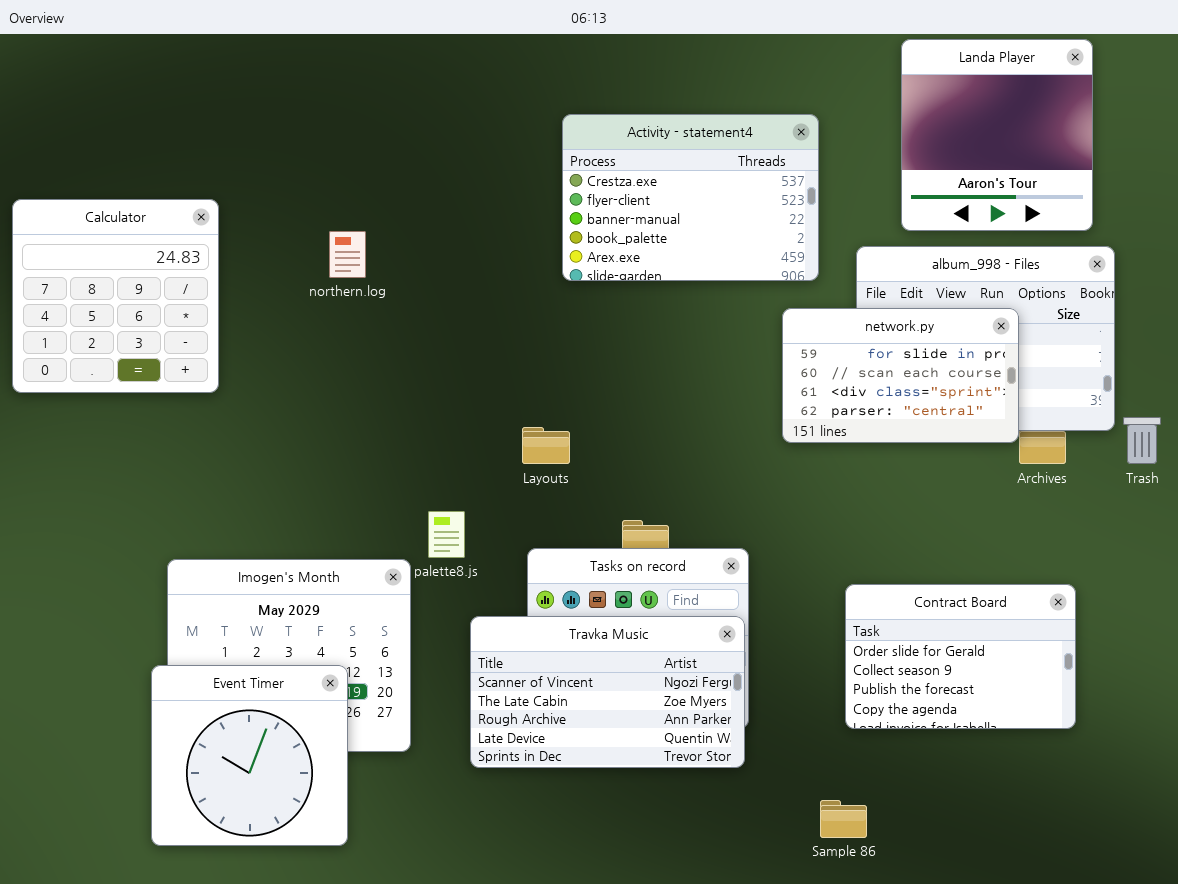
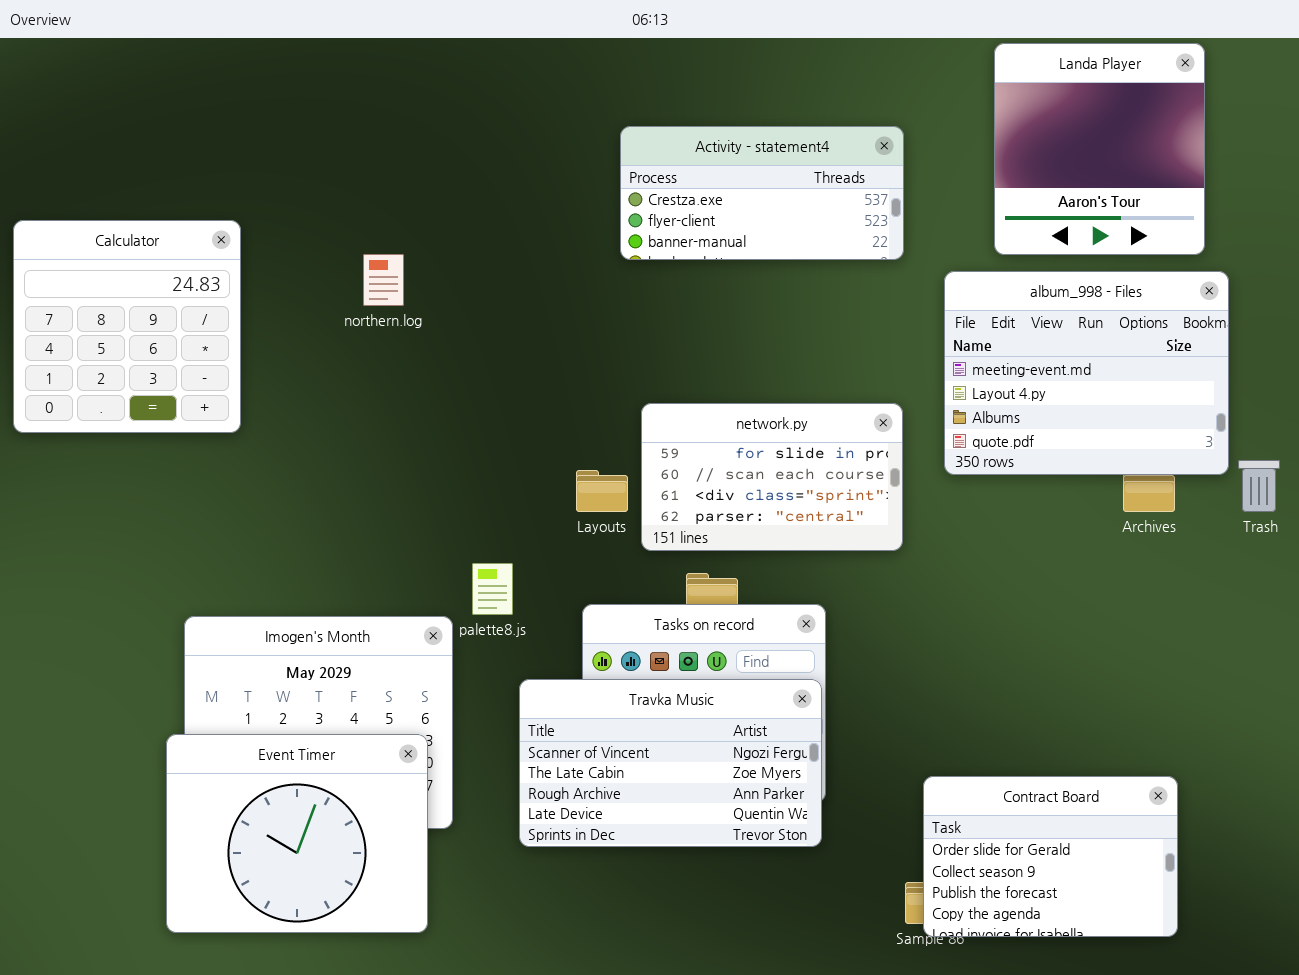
Activity - statement4: [562,114,819,281] -> [620,126,904,260], resized
network.py: [782,308,1019,443] -> [641,403,903,551], moved
Contract Board: [845,584,1076,729] -> [923,776,1178,937], moved
Event Timer: [151,665,348,846] -> [166,734,428,933], resized

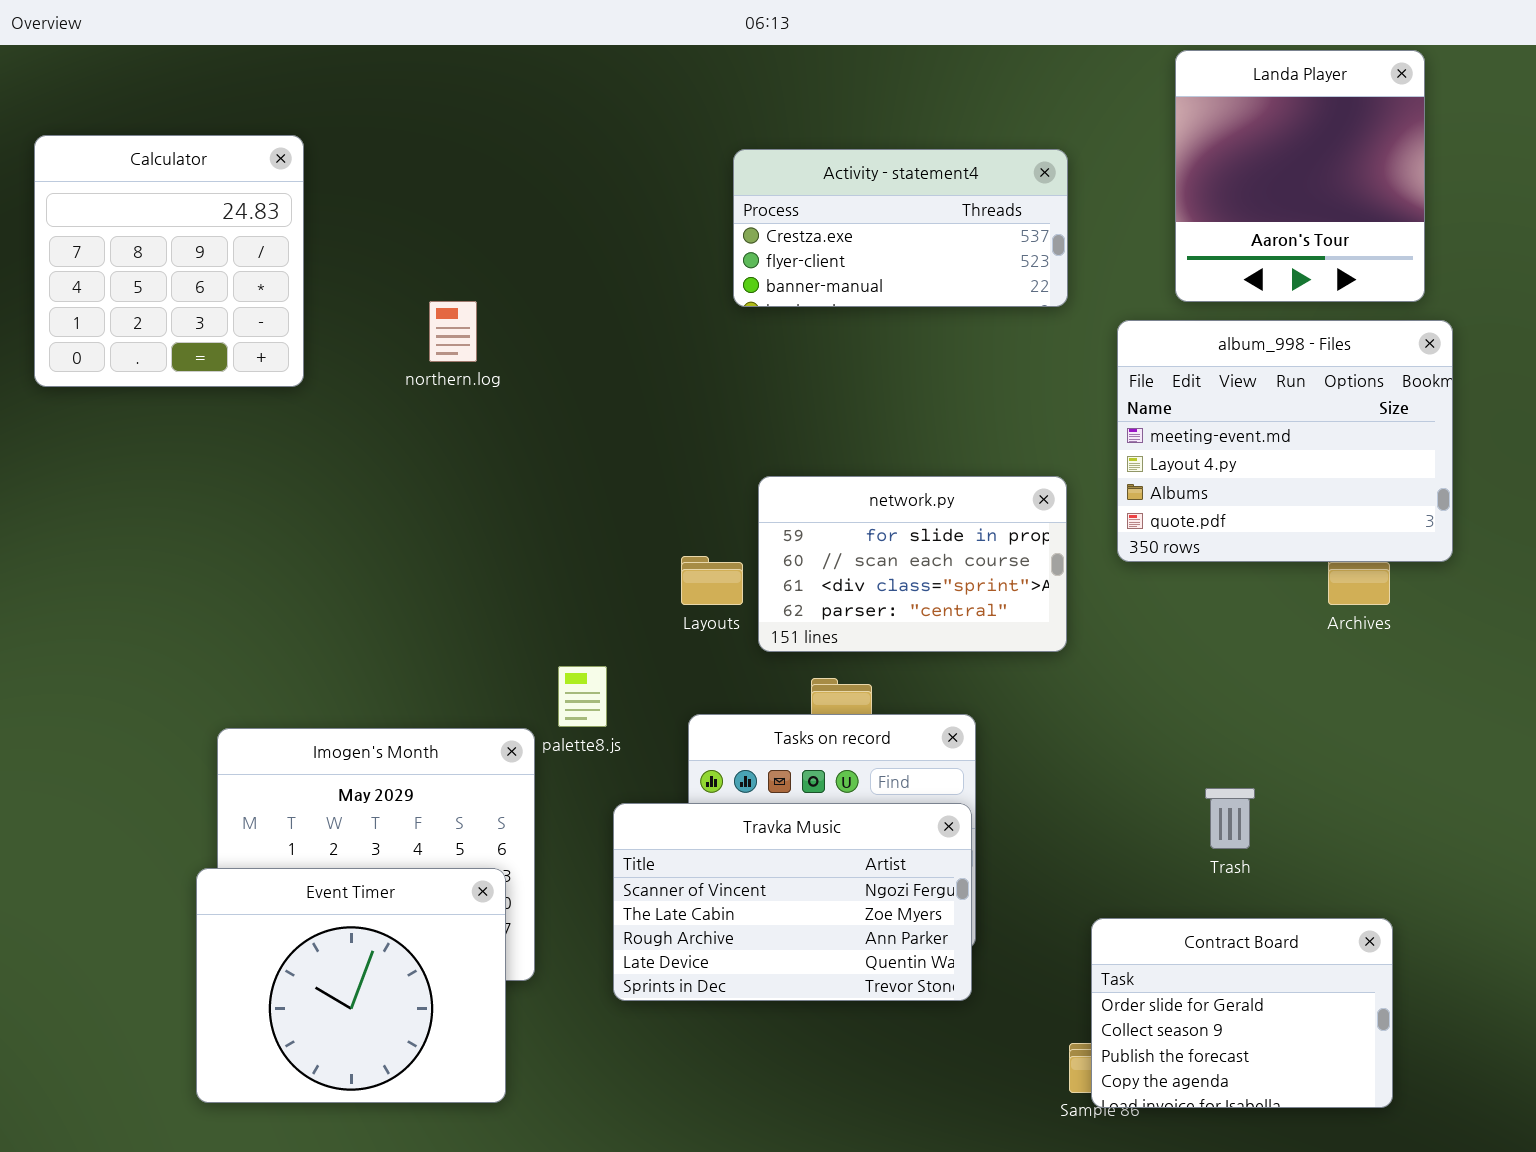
Calculator: [13,220,241,433] -> [34,135,304,387], moved
Trash: [1238,460,1280,512] -> [1205,788,1255,849], moved

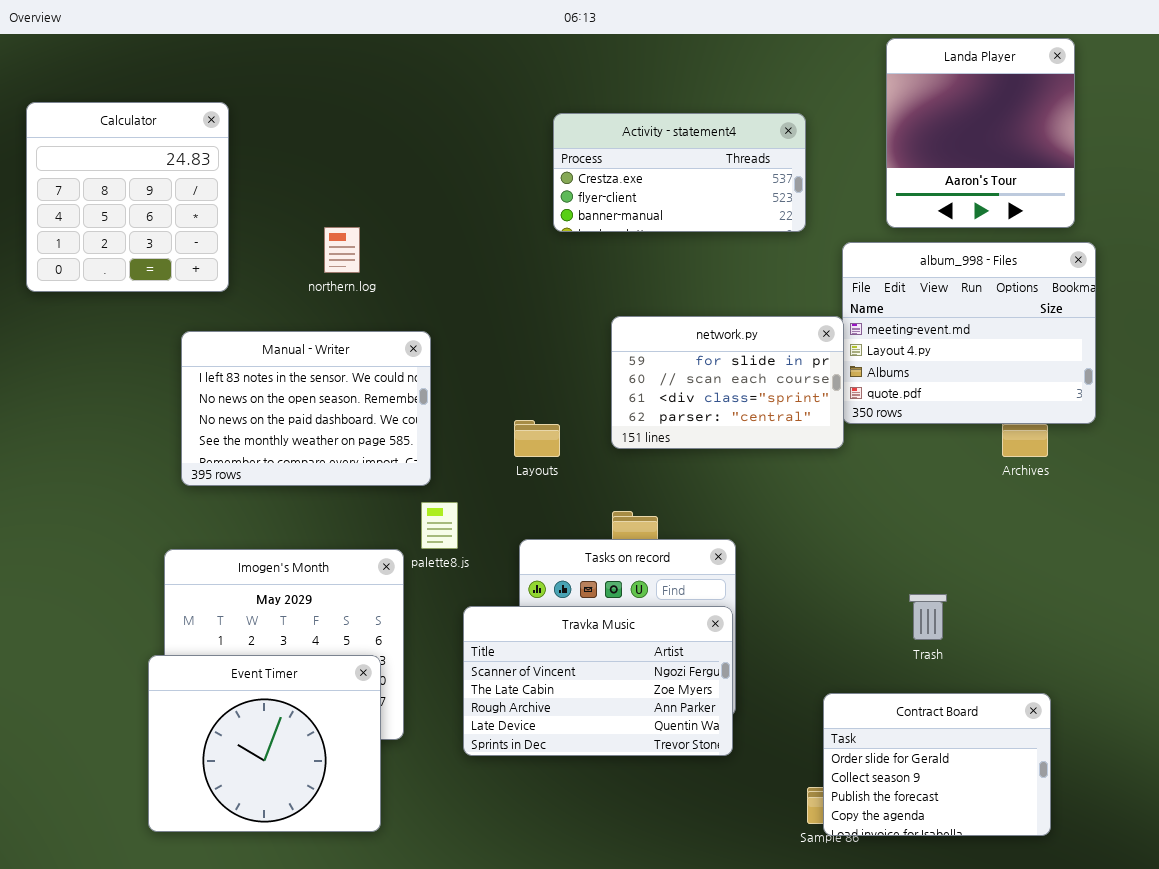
Manual - Writer: none -> [181,331,431,486], opened
network.py: [758,476,1067,652] -> [611,316,844,449], moved

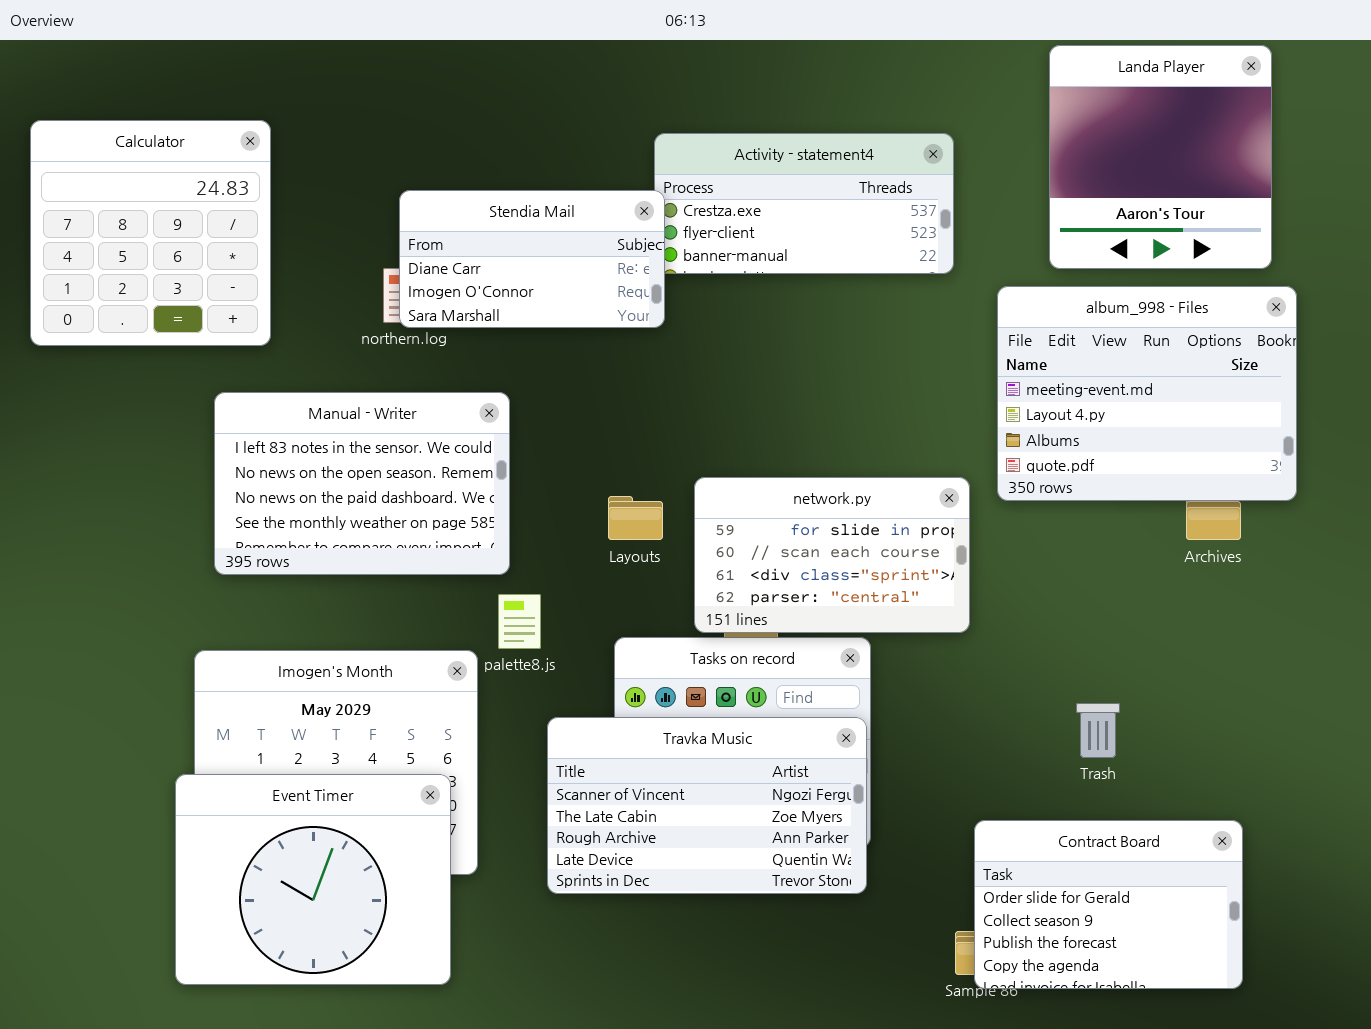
Stendia Mail: none -> [399,190,665,328], opened
network.py: [611,316,844,449] -> [694,477,970,633], moved

